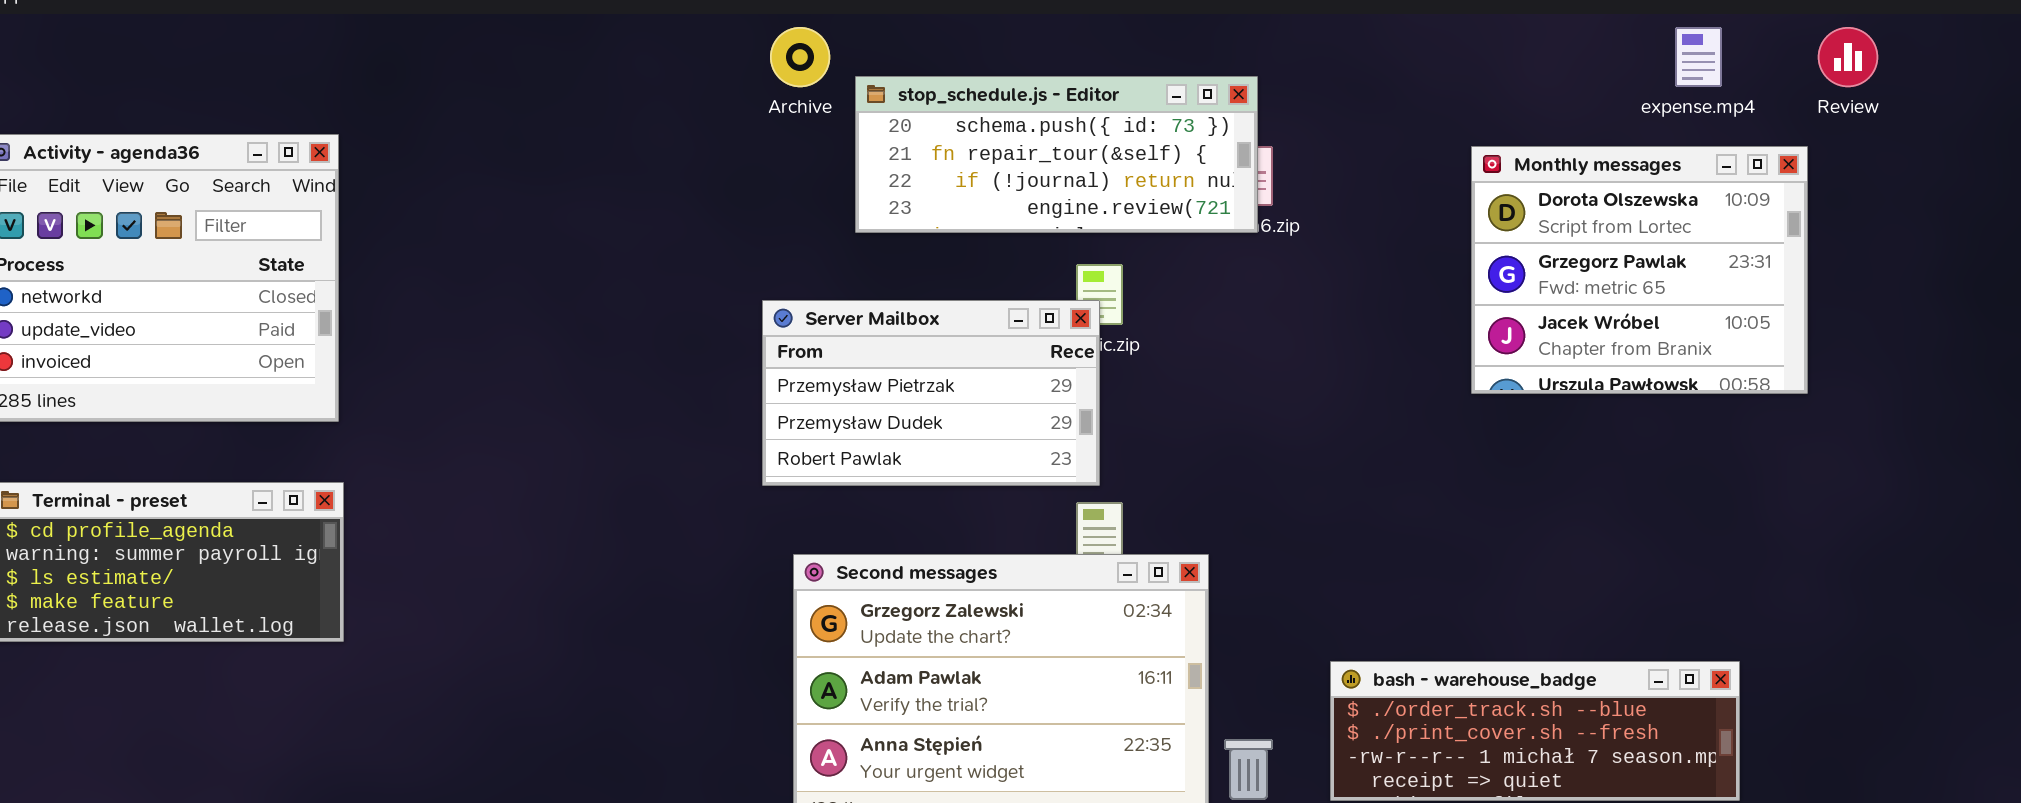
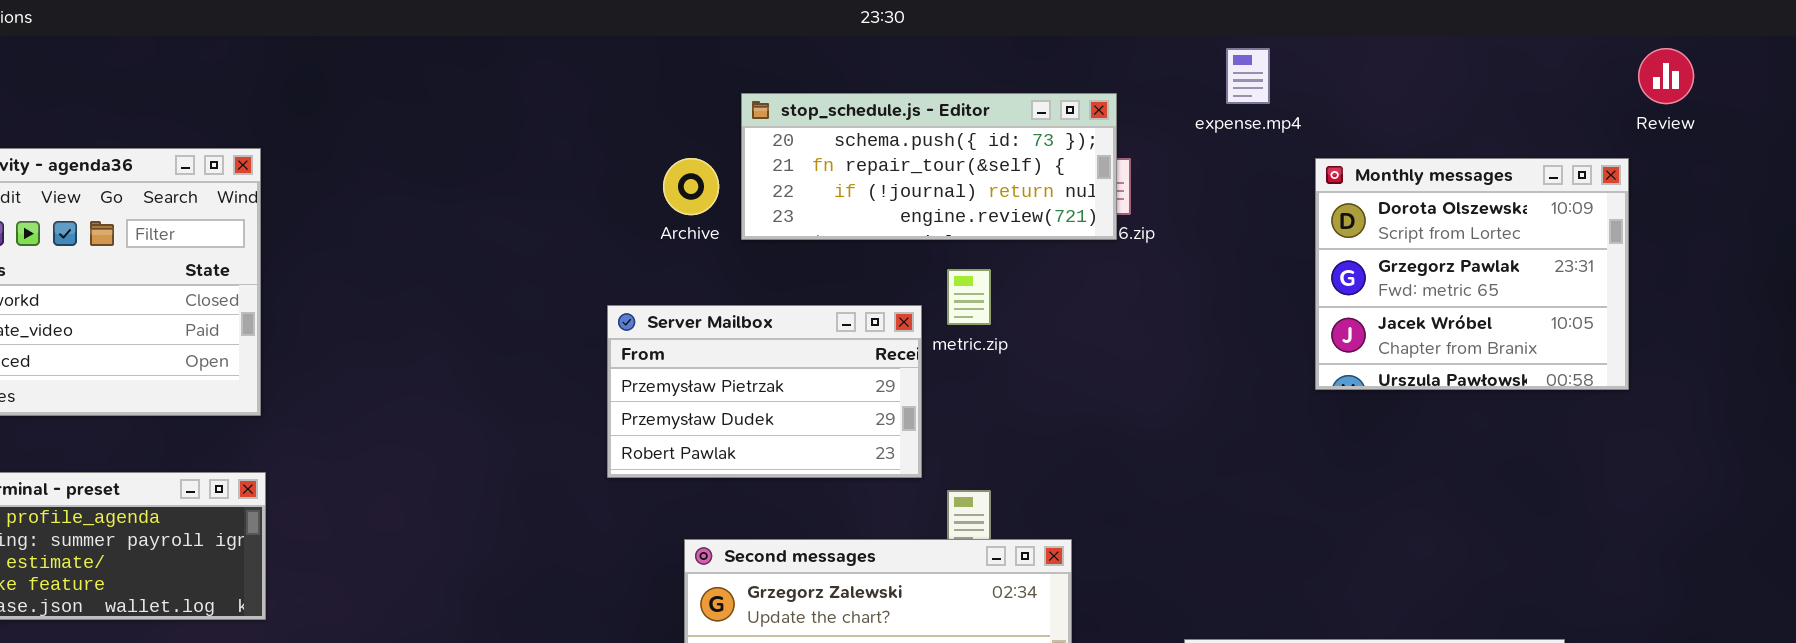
Archive: [770,27,830,87] -> [663,158,719,215], moved
expense.mp4: [1675,27,1722,87] -> [1226,48,1270,104], moved
Server Mailbox: [762,300,1100,486] -> [607,305,922,478], moved

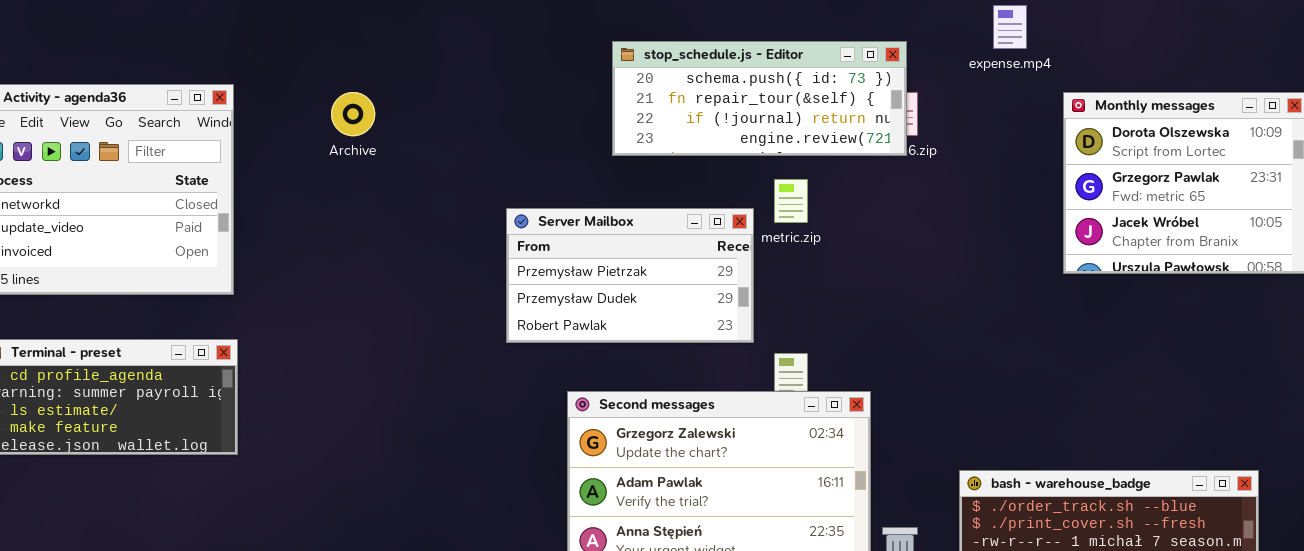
Archive: [663,158,719,215] -> [331,92,375,136], moved

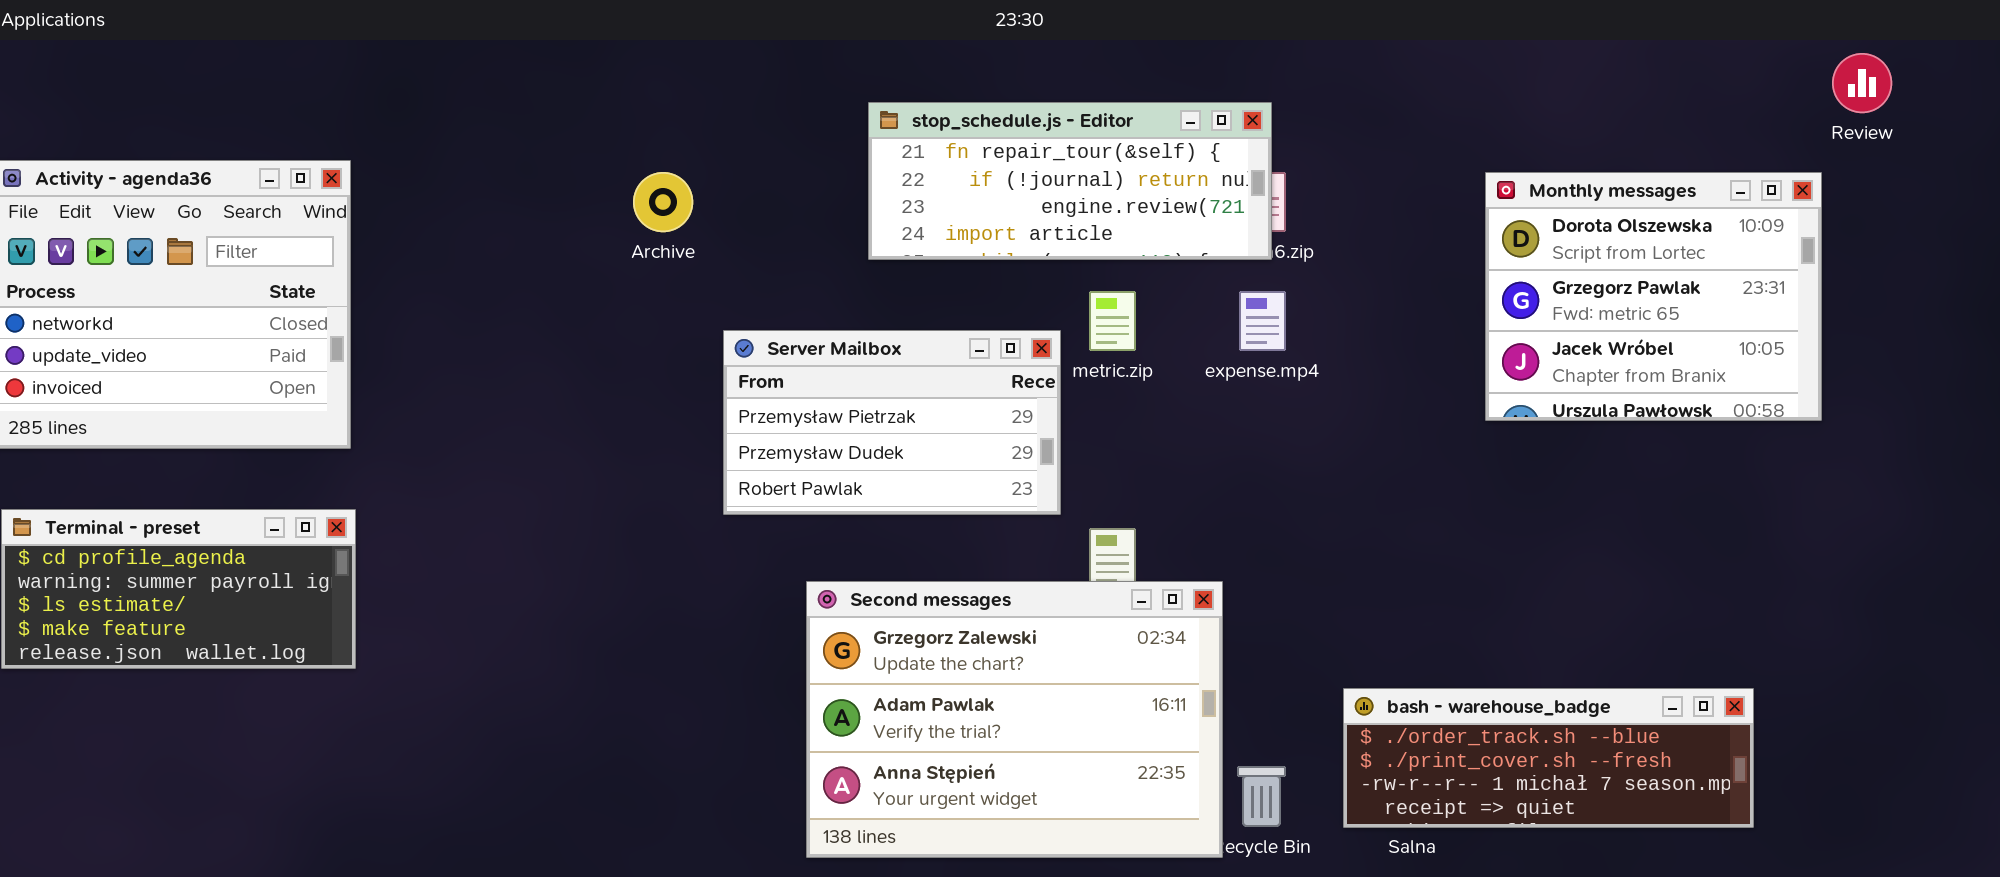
expense.mp4: [993,5,1027,49] -> [1239,291,1286,351], moved
stop_schedule.js - Editor: [612,41,907,156] -> [868,102,1272,260], scrolled down 1 row
Archive: [331,92,375,136] -> [633,172,693,232], moved

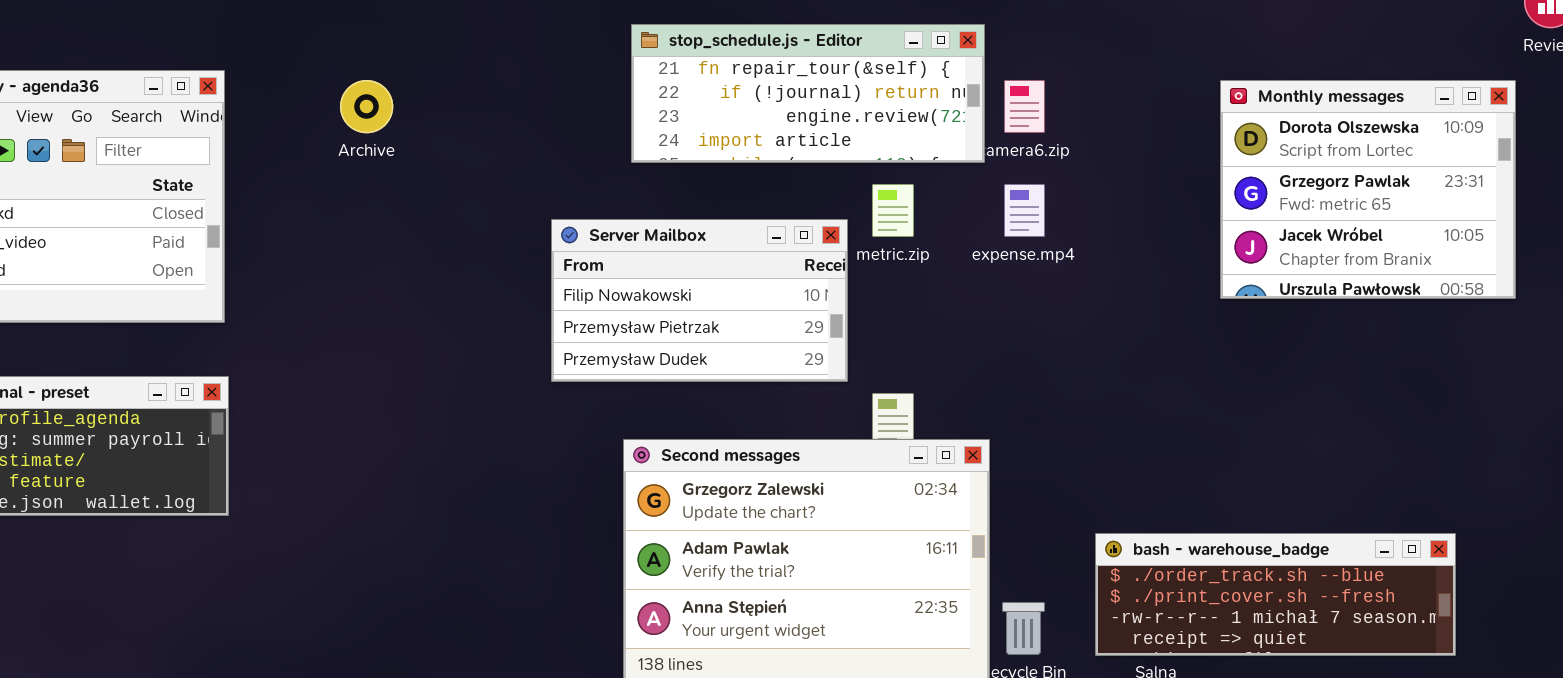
stop_schedule.js - Editor: [868,102,1272,260] -> [631,24,985,163], moved
Archive: [633,172,693,232] -> [340,80,393,133], moved
Server Mailbox: [723,330,1061,515] -> [551,219,848,382], scrolled up 1 row

